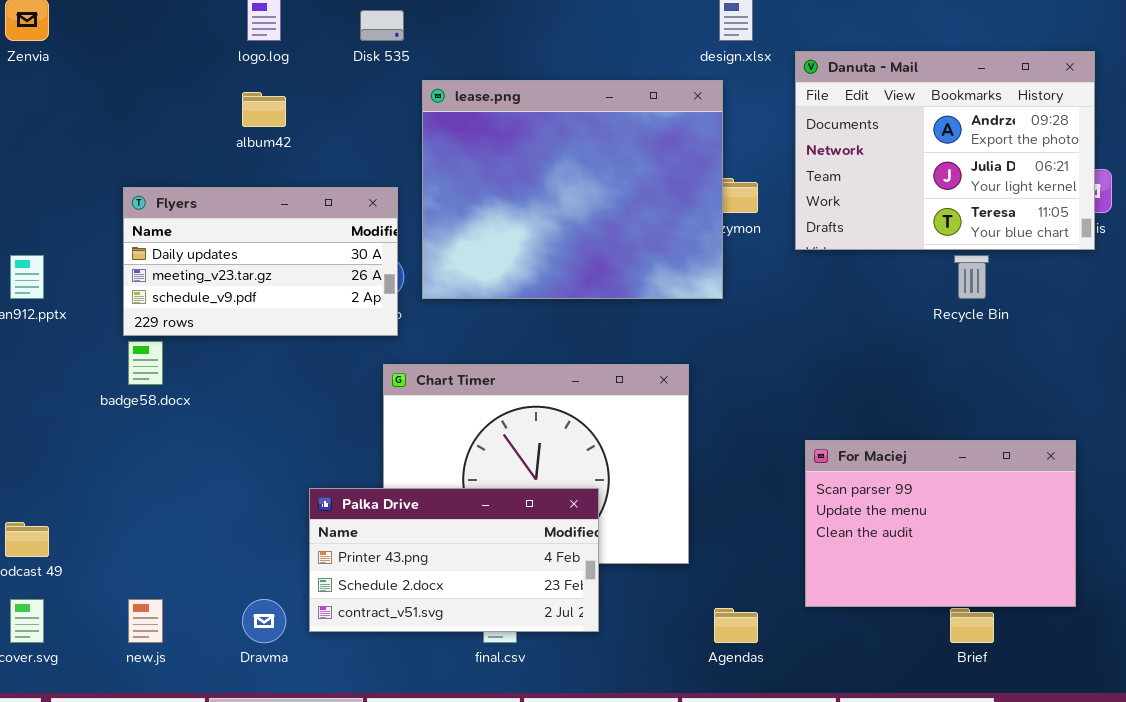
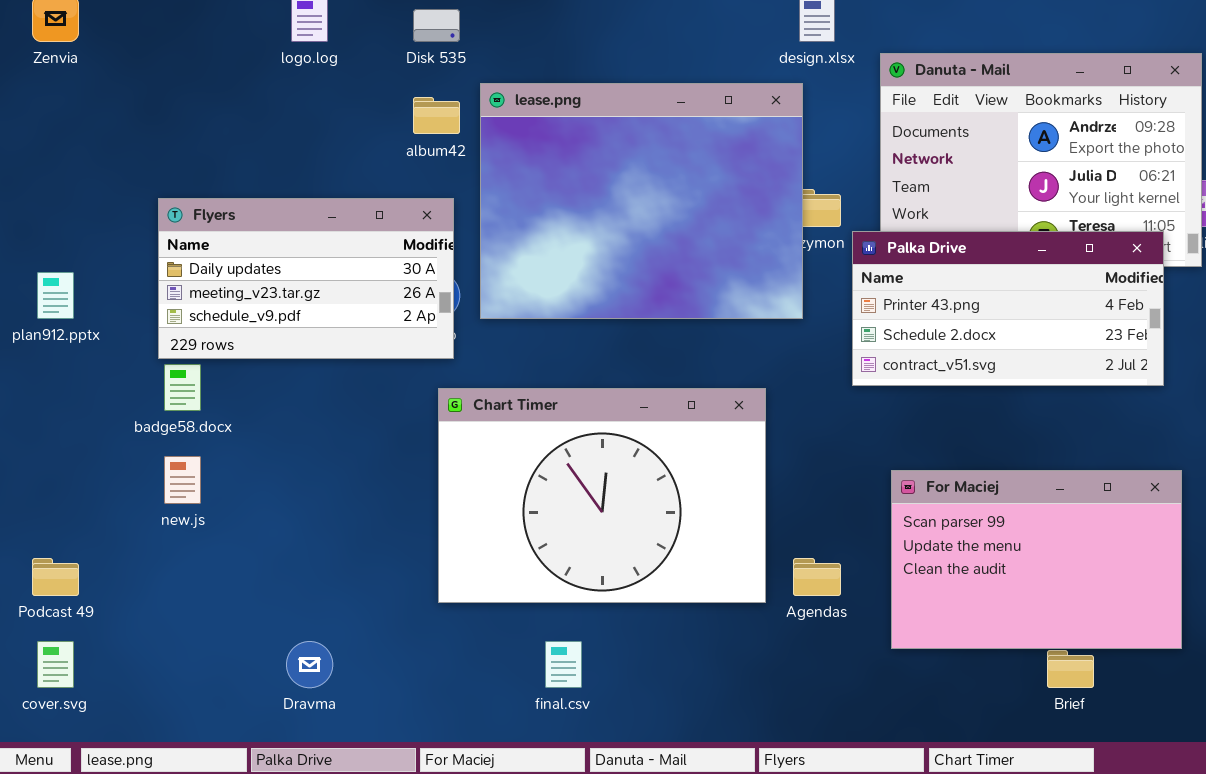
album42: [242,92,286,127] -> [413,97,460,134], moved
Palka Drive: [309,488,599,632] -> [852,231,1164,386], moved
new.js: [128,599,163,643] -> [164,456,201,504], moved
Agendas: [714,608,758,643] -> [793,558,841,596], moved

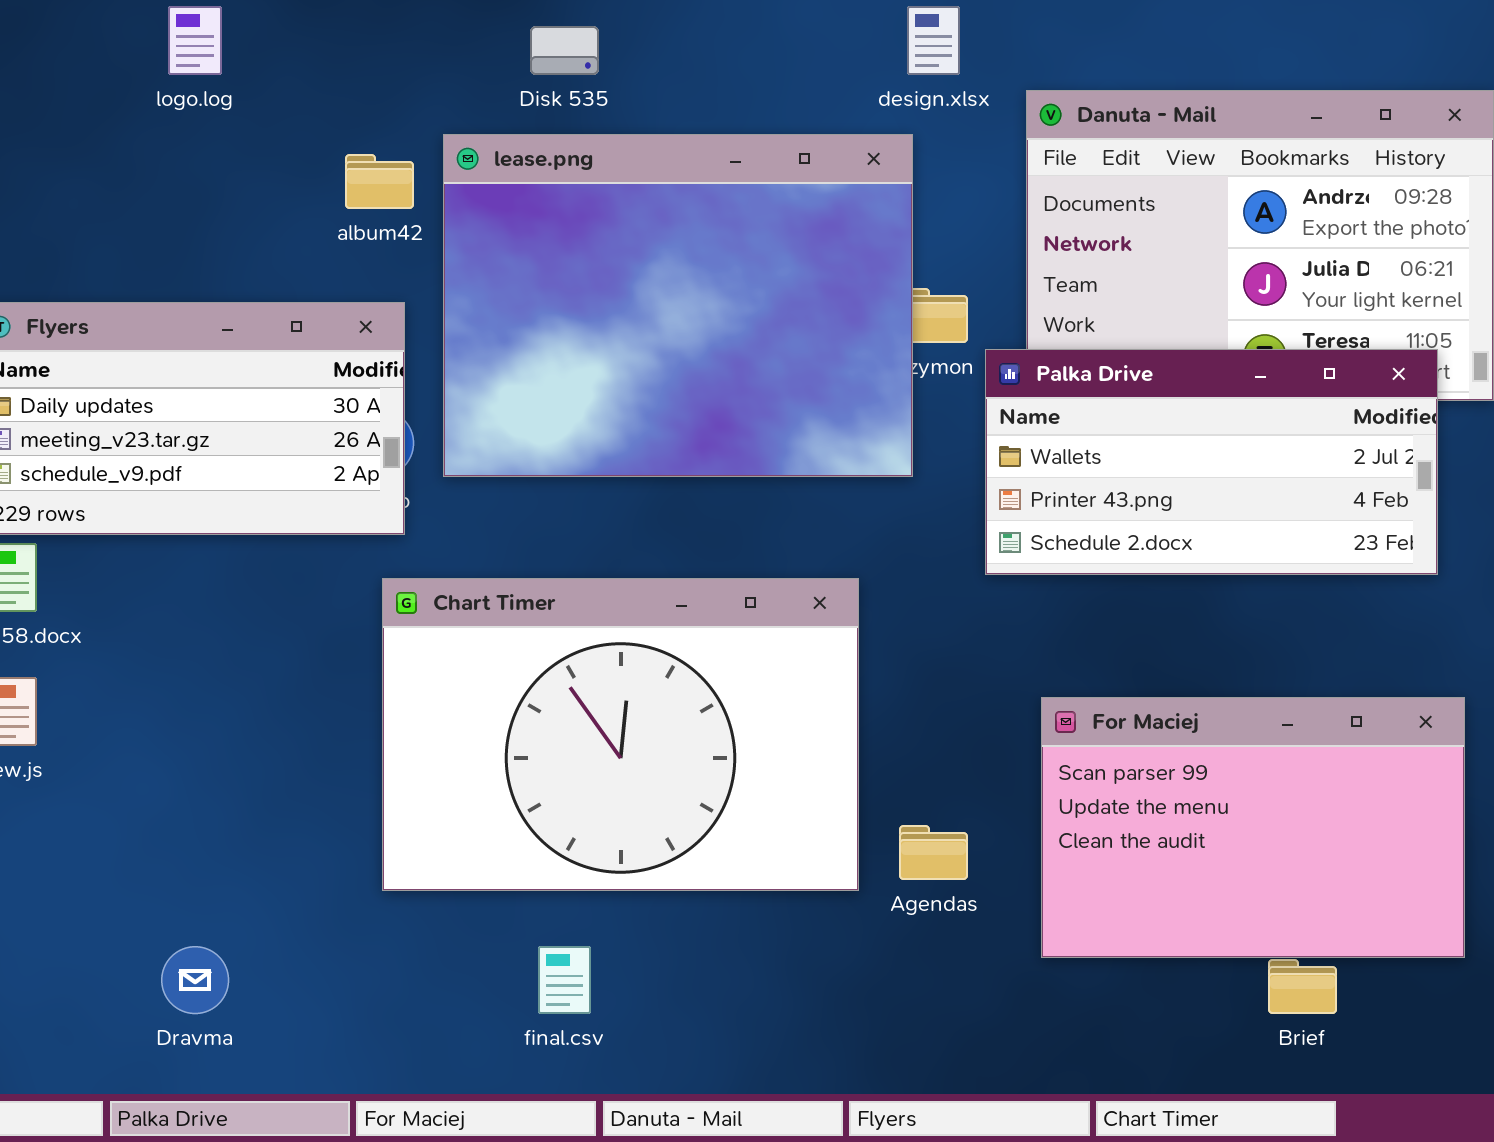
Disk 535: [413,9,460,42] -> [530,26,599,75], moved
Palka Drive: [852,231,1164,386] -> [985,349,1438,575], scrolled up 1 row

